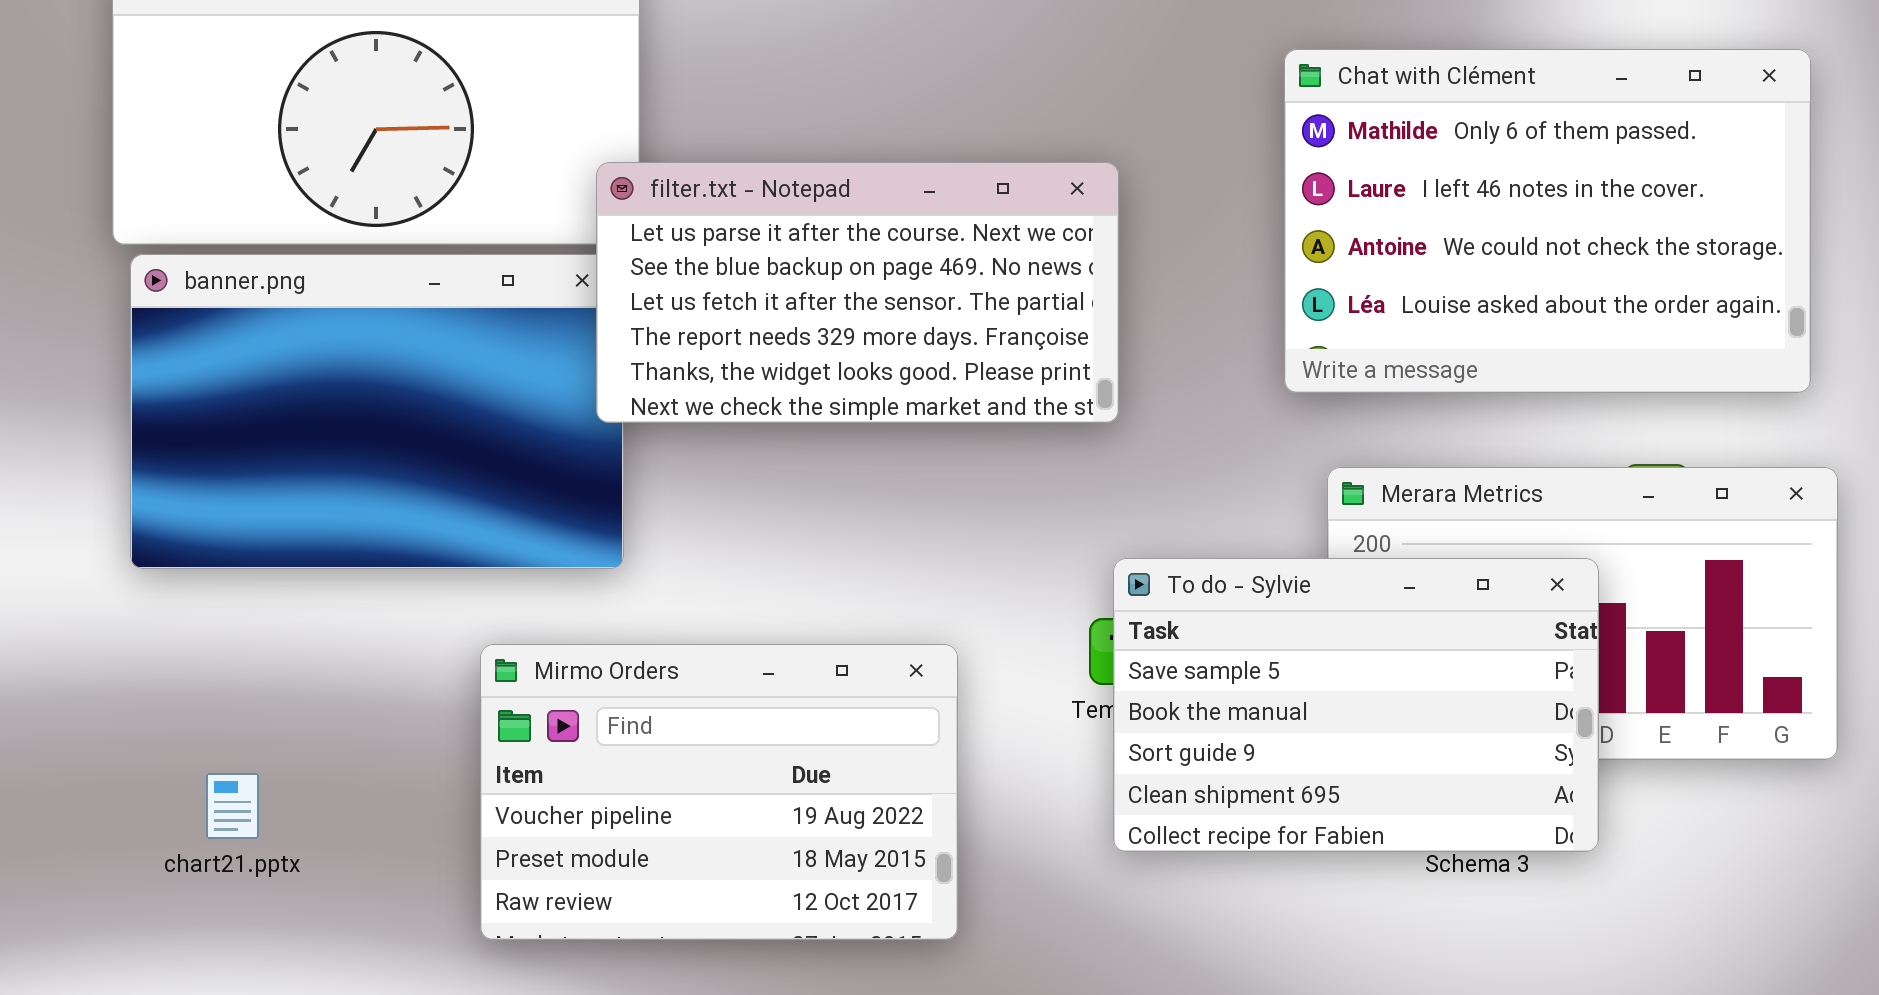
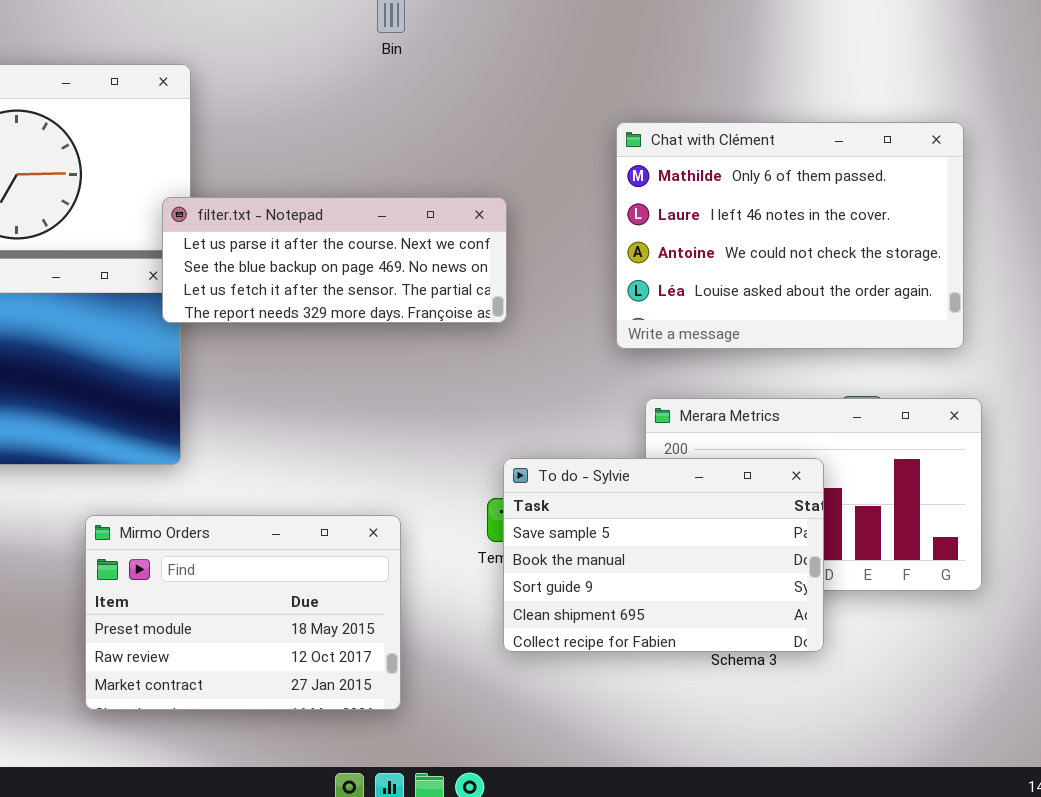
filter.txt - Notepad: [596,162,1119,423] -> [162,197,507,323], resized
Mirmo Orders: [480,644,958,940] -> [85,515,401,710], scrolled down 1 row

